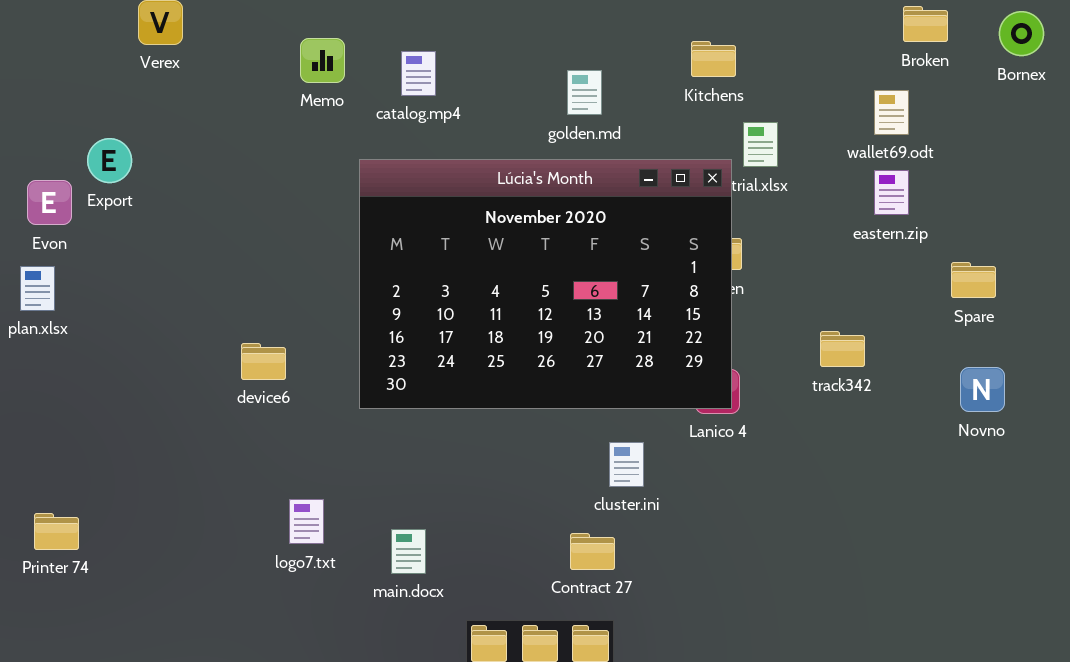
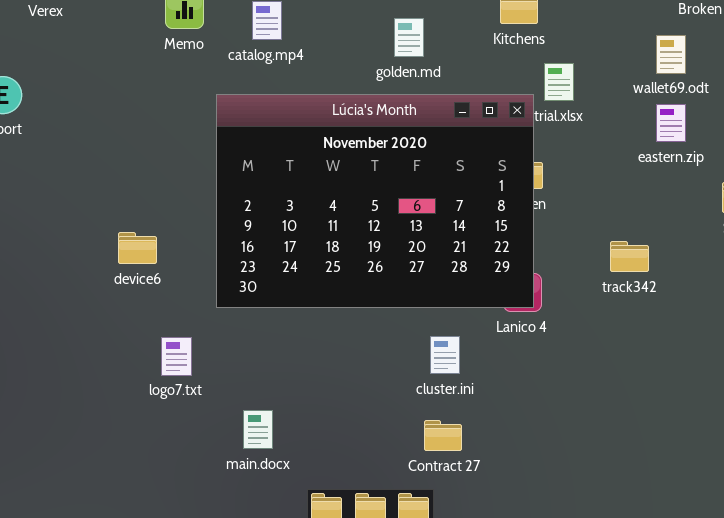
device6: [241,343,286,380] -> [118,232,157,264], moved
logo7.txt: [289,499,324,544] -> [161,337,192,376], moved
Contract 27: [570,533,615,570] -> [424,420,462,451], moved

